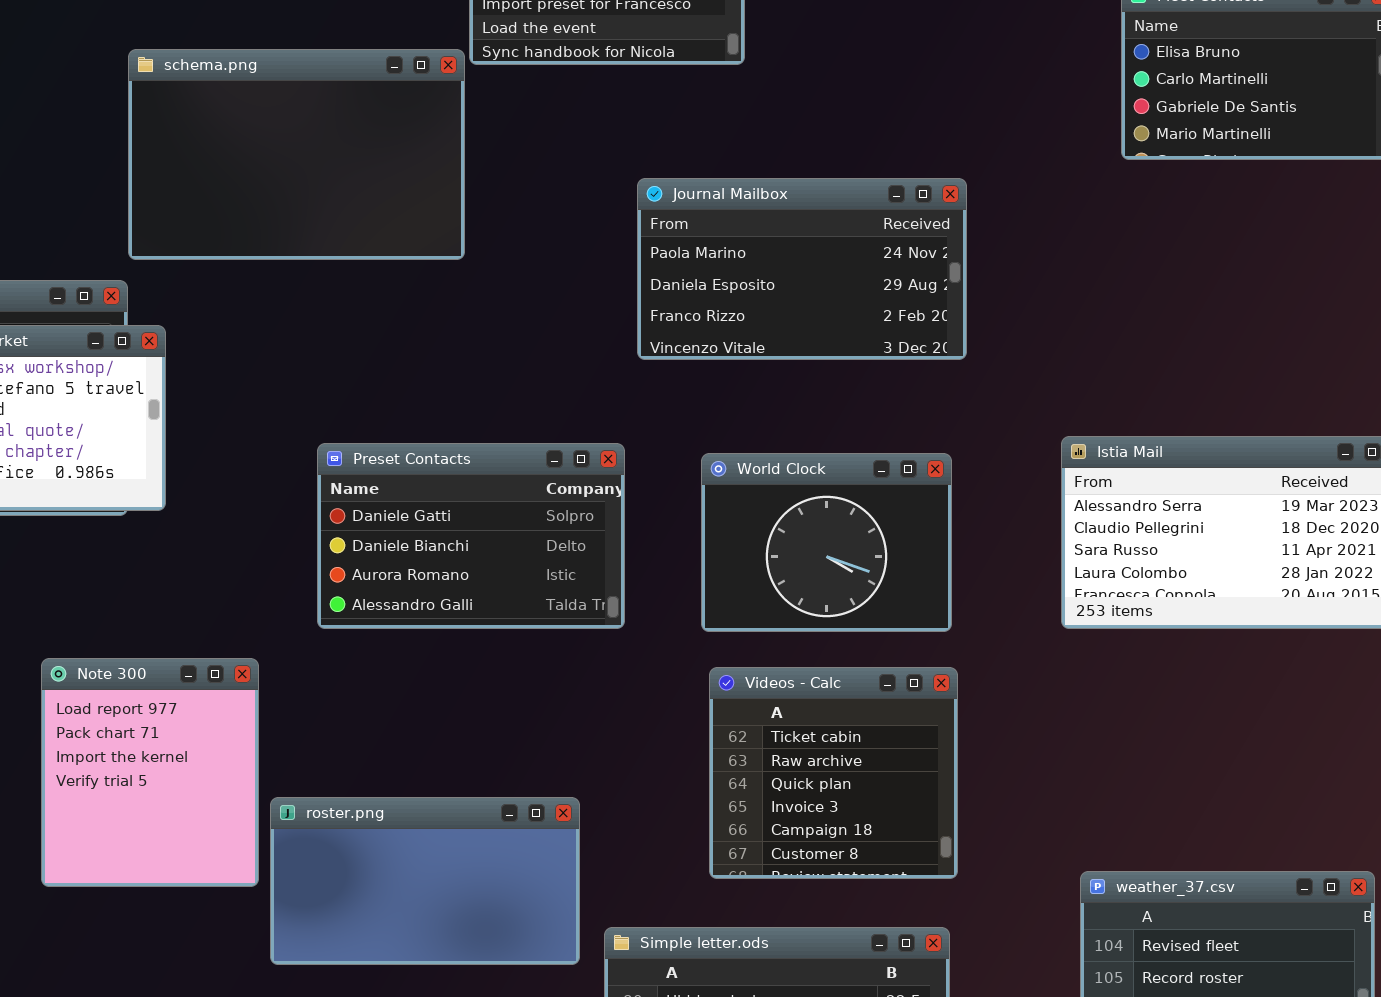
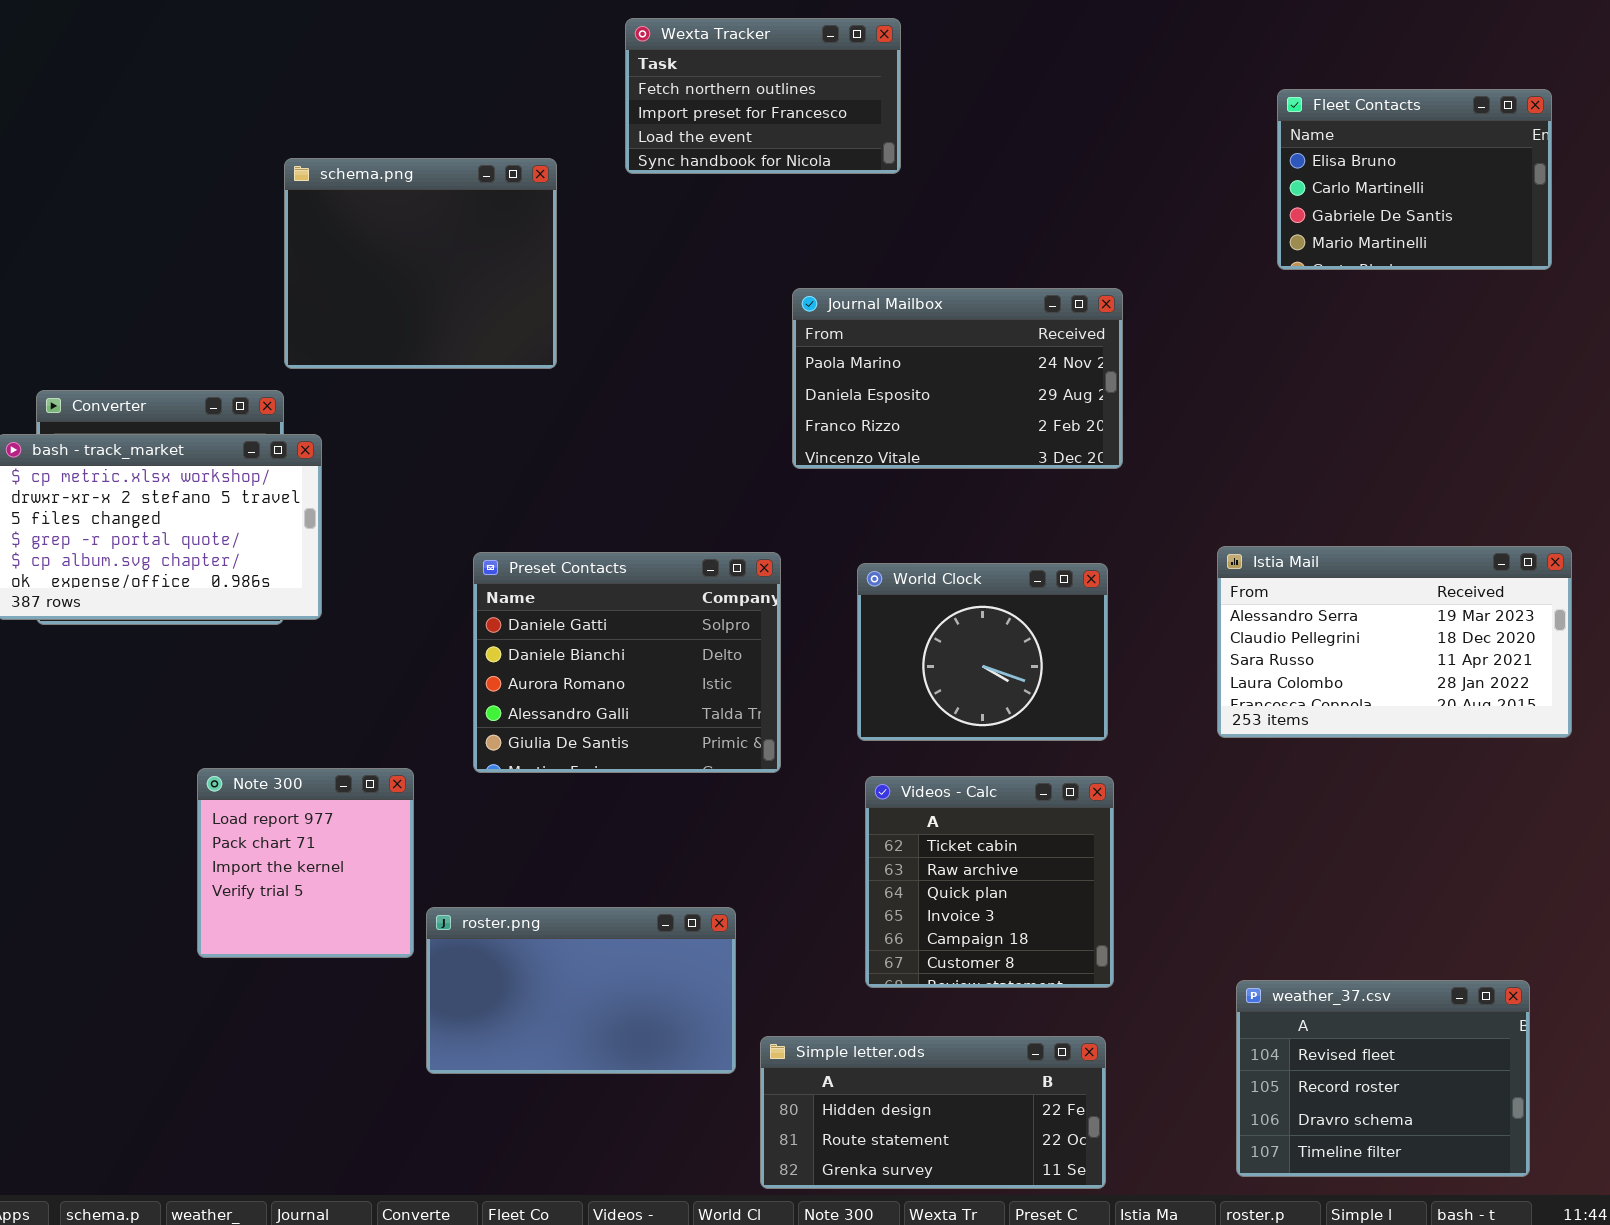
schema.png: [128,49,465,260] -> [284,158,557,369], resized
Preset Contacts: [317,443,625,629] -> [473,552,781,773], resized
Note 300: [41,658,259,887] -> [197,768,414,958], resized

